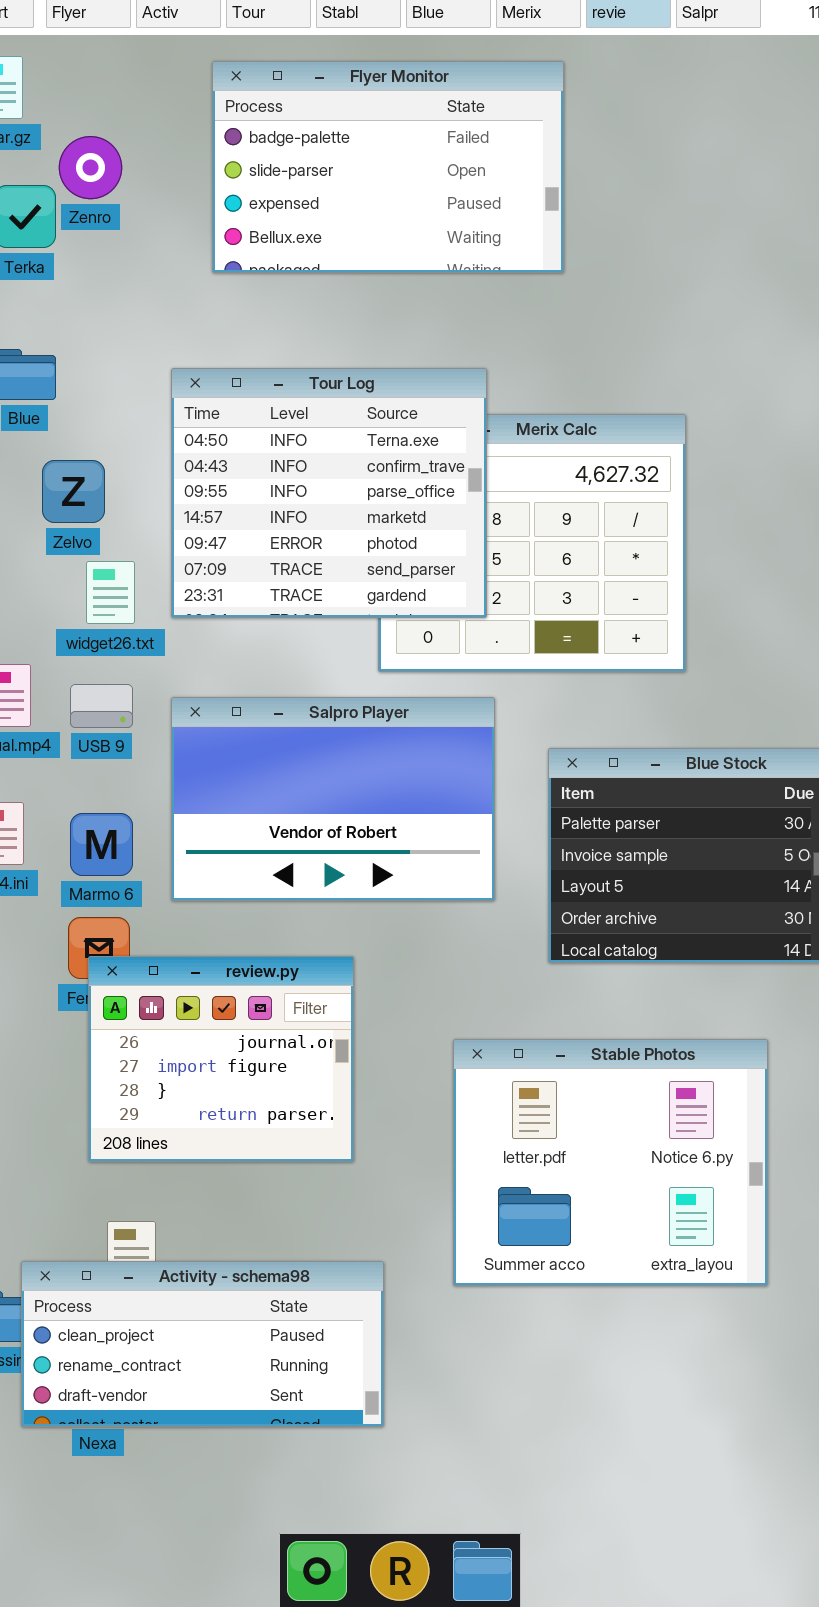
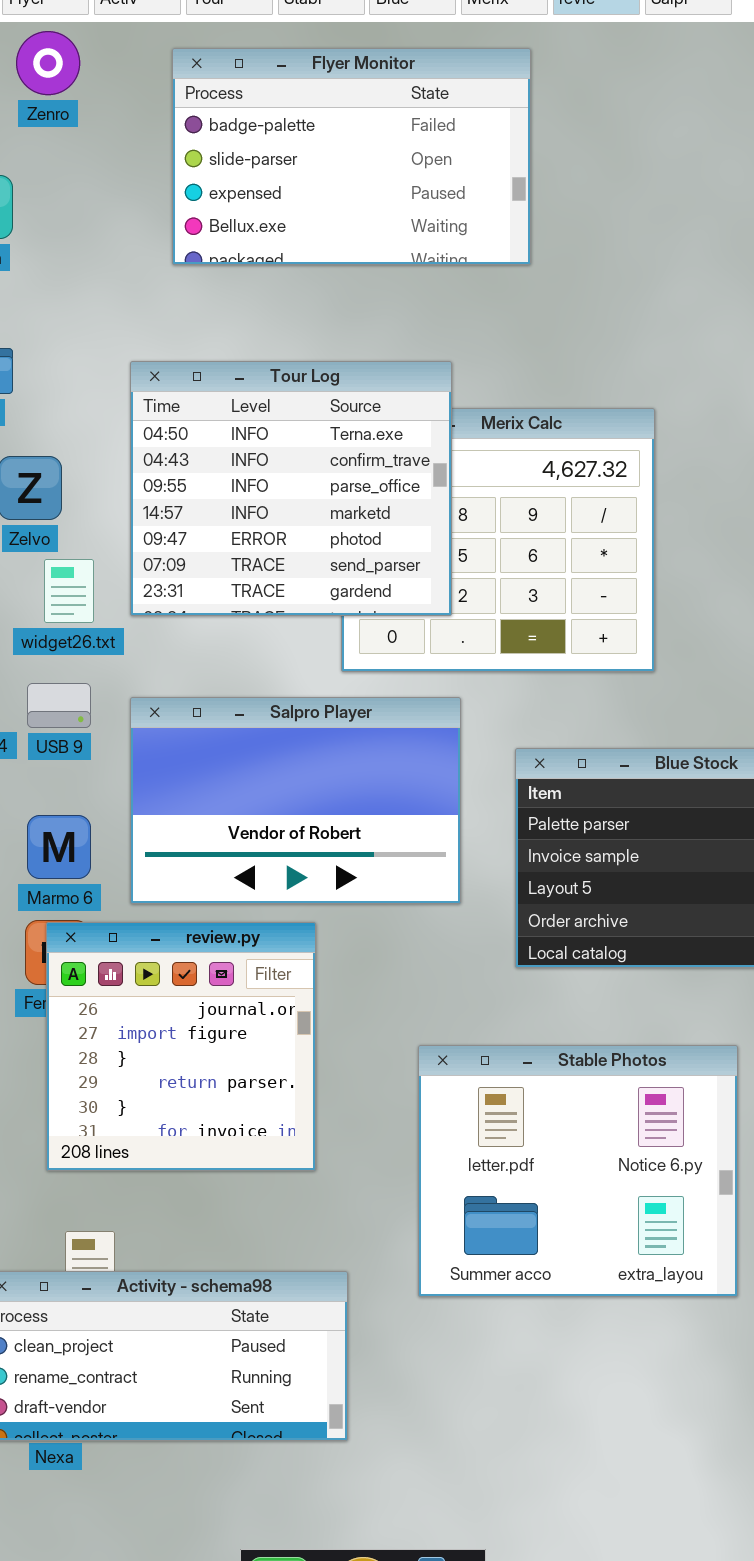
Zenro: [59,136,122,199] -> [16,31,80,95], moved
review.py: [88,956,354,1162] -> [46,922,316,1171], resized

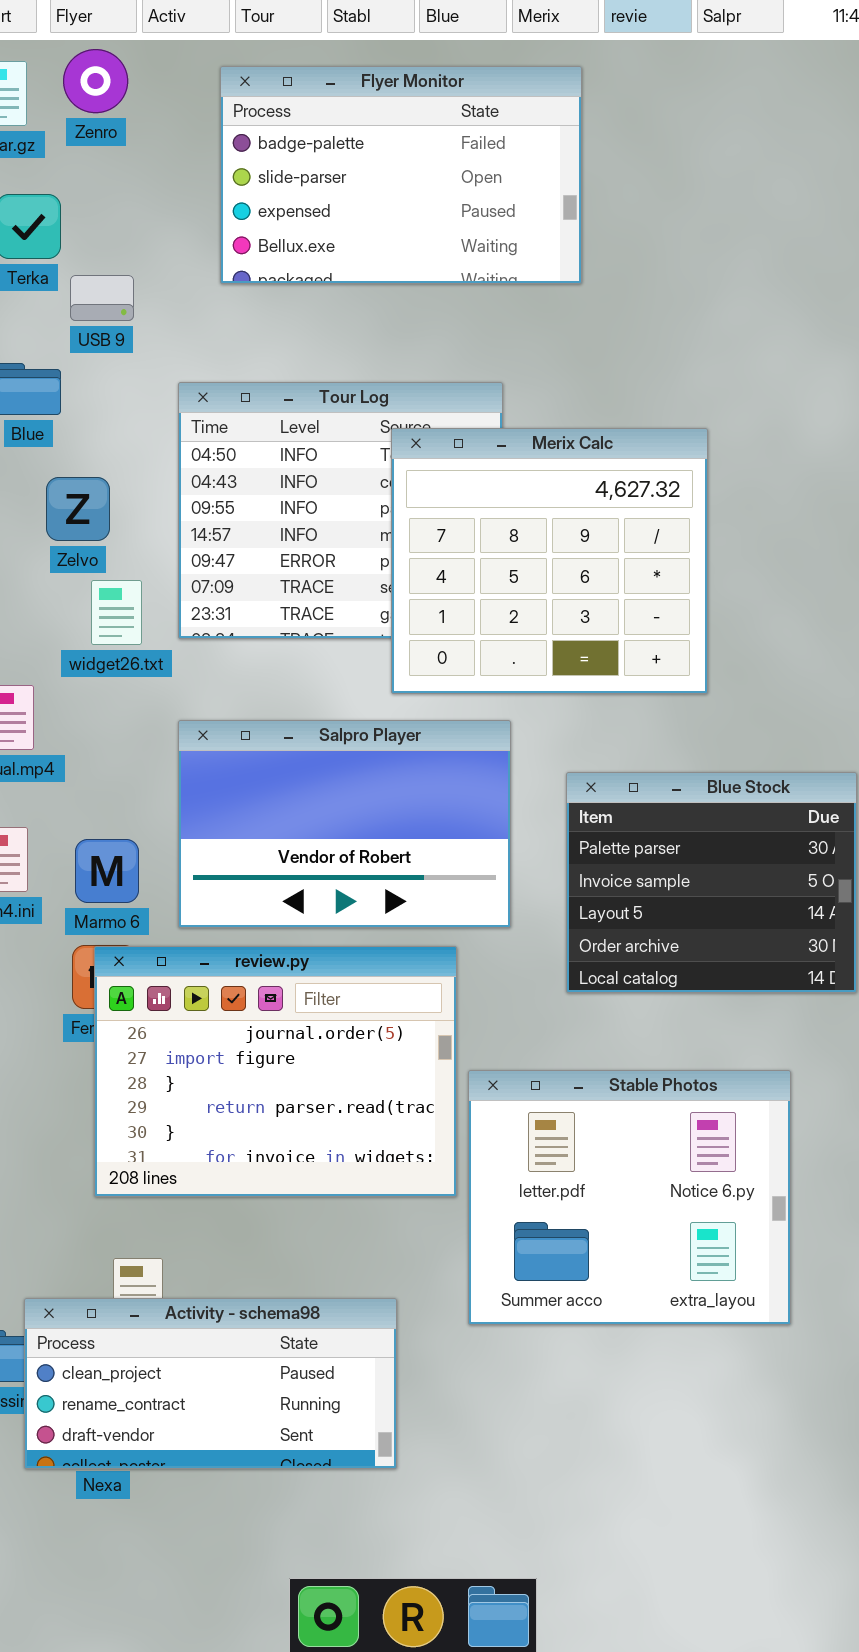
Merix Calc: [341,408,655,672] -> [391,428,708,694], raised
USB 9: [27,683,91,728] -> [70,275,134,321], moved
review.py: [46,922,316,1171] -> [94,946,457,1197], resized

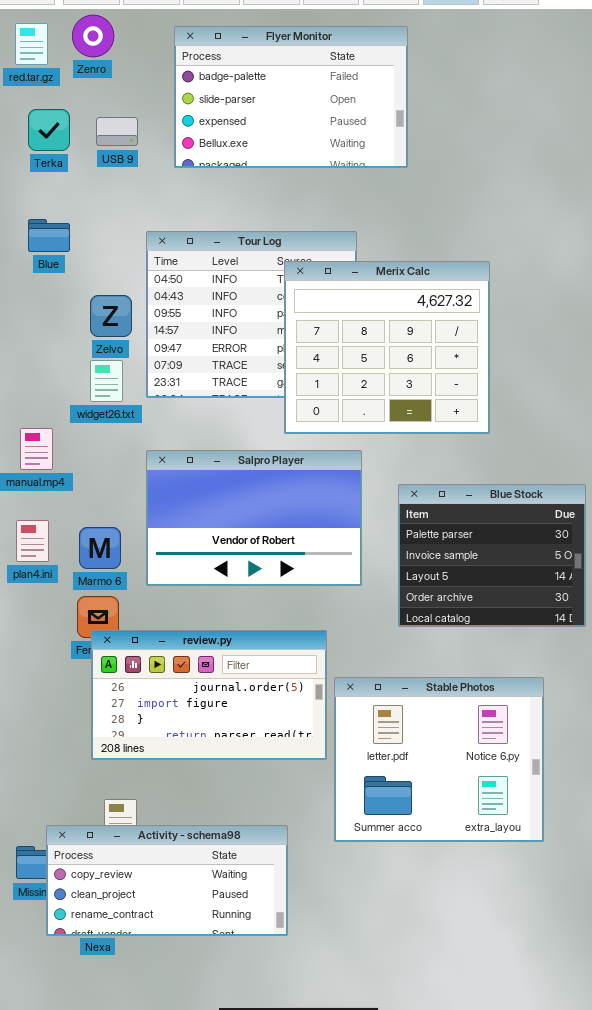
USB 9: [70,275,134,321] -> [96,117,138,146], moved
Zelvo: [46,477,110,541] -> [90,295,132,337], moved
review.py: [94,946,457,1197] -> [91,630,327,760], resized
Activity - schema98: [24,1298,397,1469] -> [46,825,288,936], scrolled up 1 row

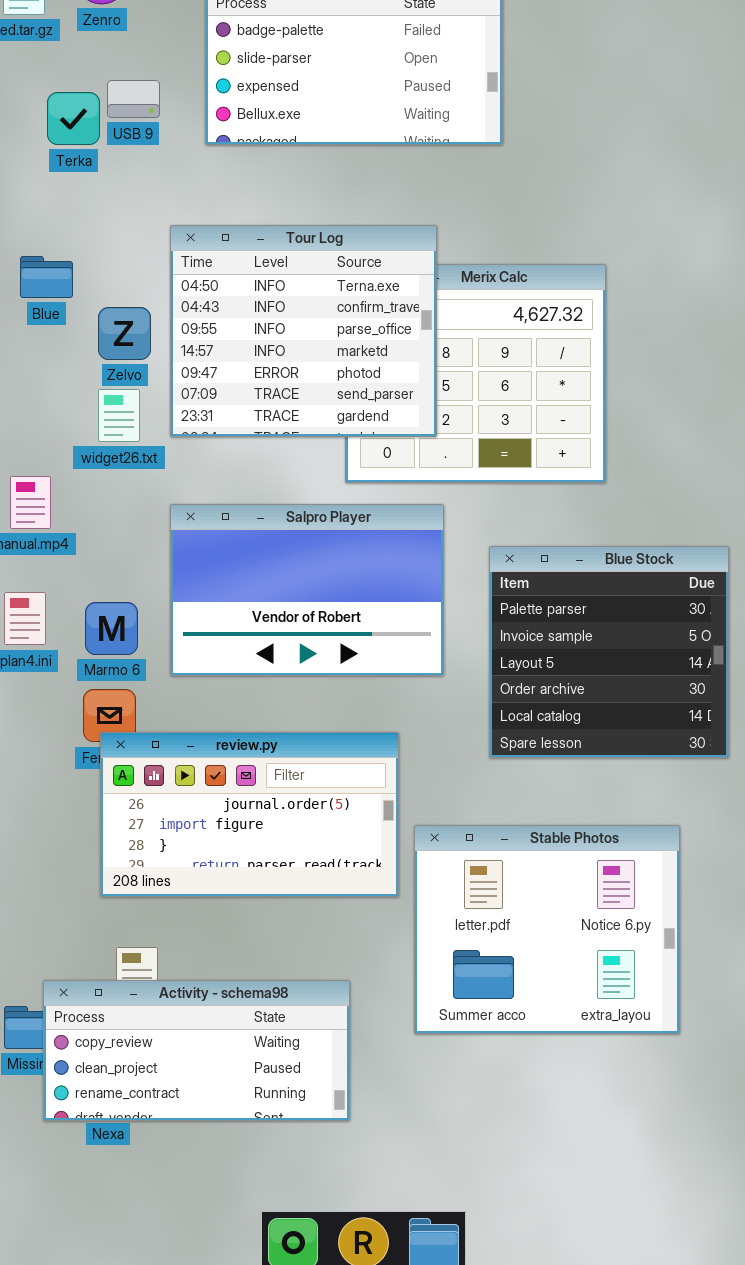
Terka: [28,109,70,151] -> [47,92,100,145], moved
Blue: [28,219,70,252] -> [20,256,73,298], moved
Tour Log: [146,231,357,398] -> [170,225,437,437], raised
Blue Stock: [398,484,586,627] -> [489,546,729,758], resized
Stable Photos: [334,677,544,842] -> [414,825,680,1034], moved

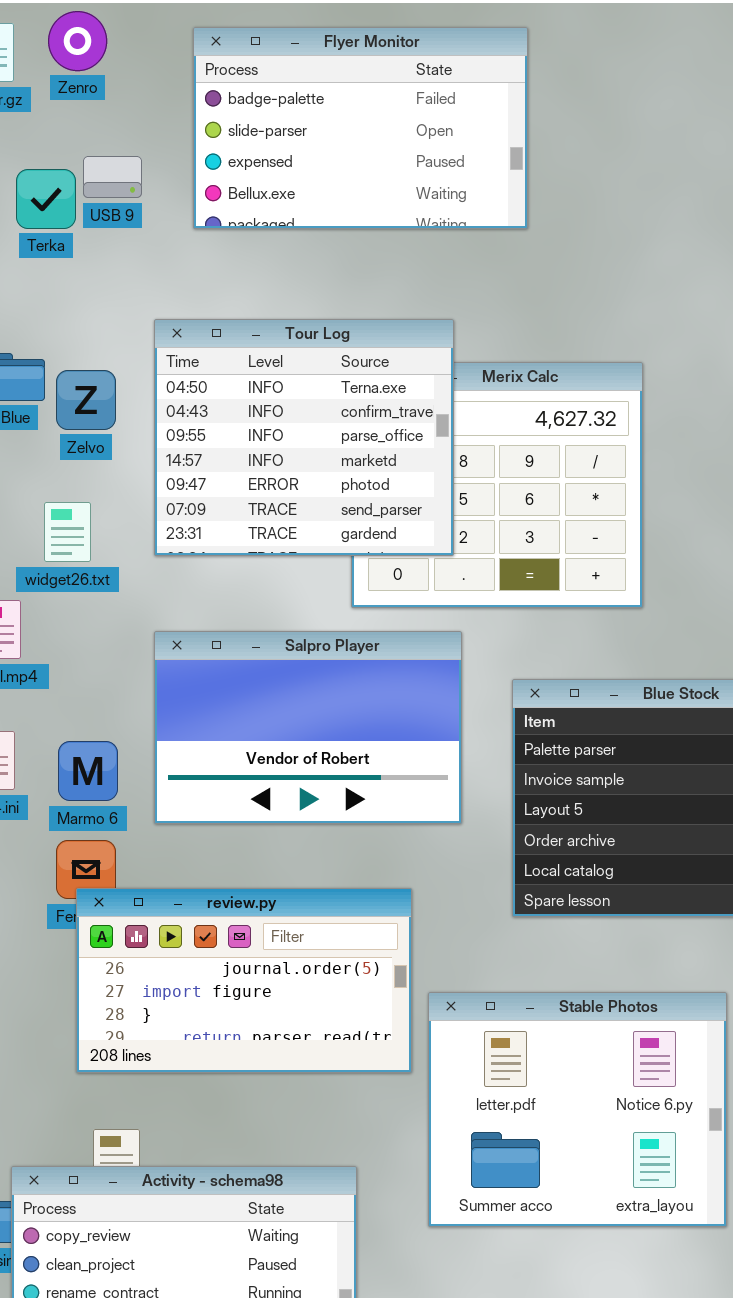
Zelvo: [98,307,151,360] -> [56,370,116,430], moved
widget26.txt: [98,389,140,442] -> [44,502,91,562], moved

